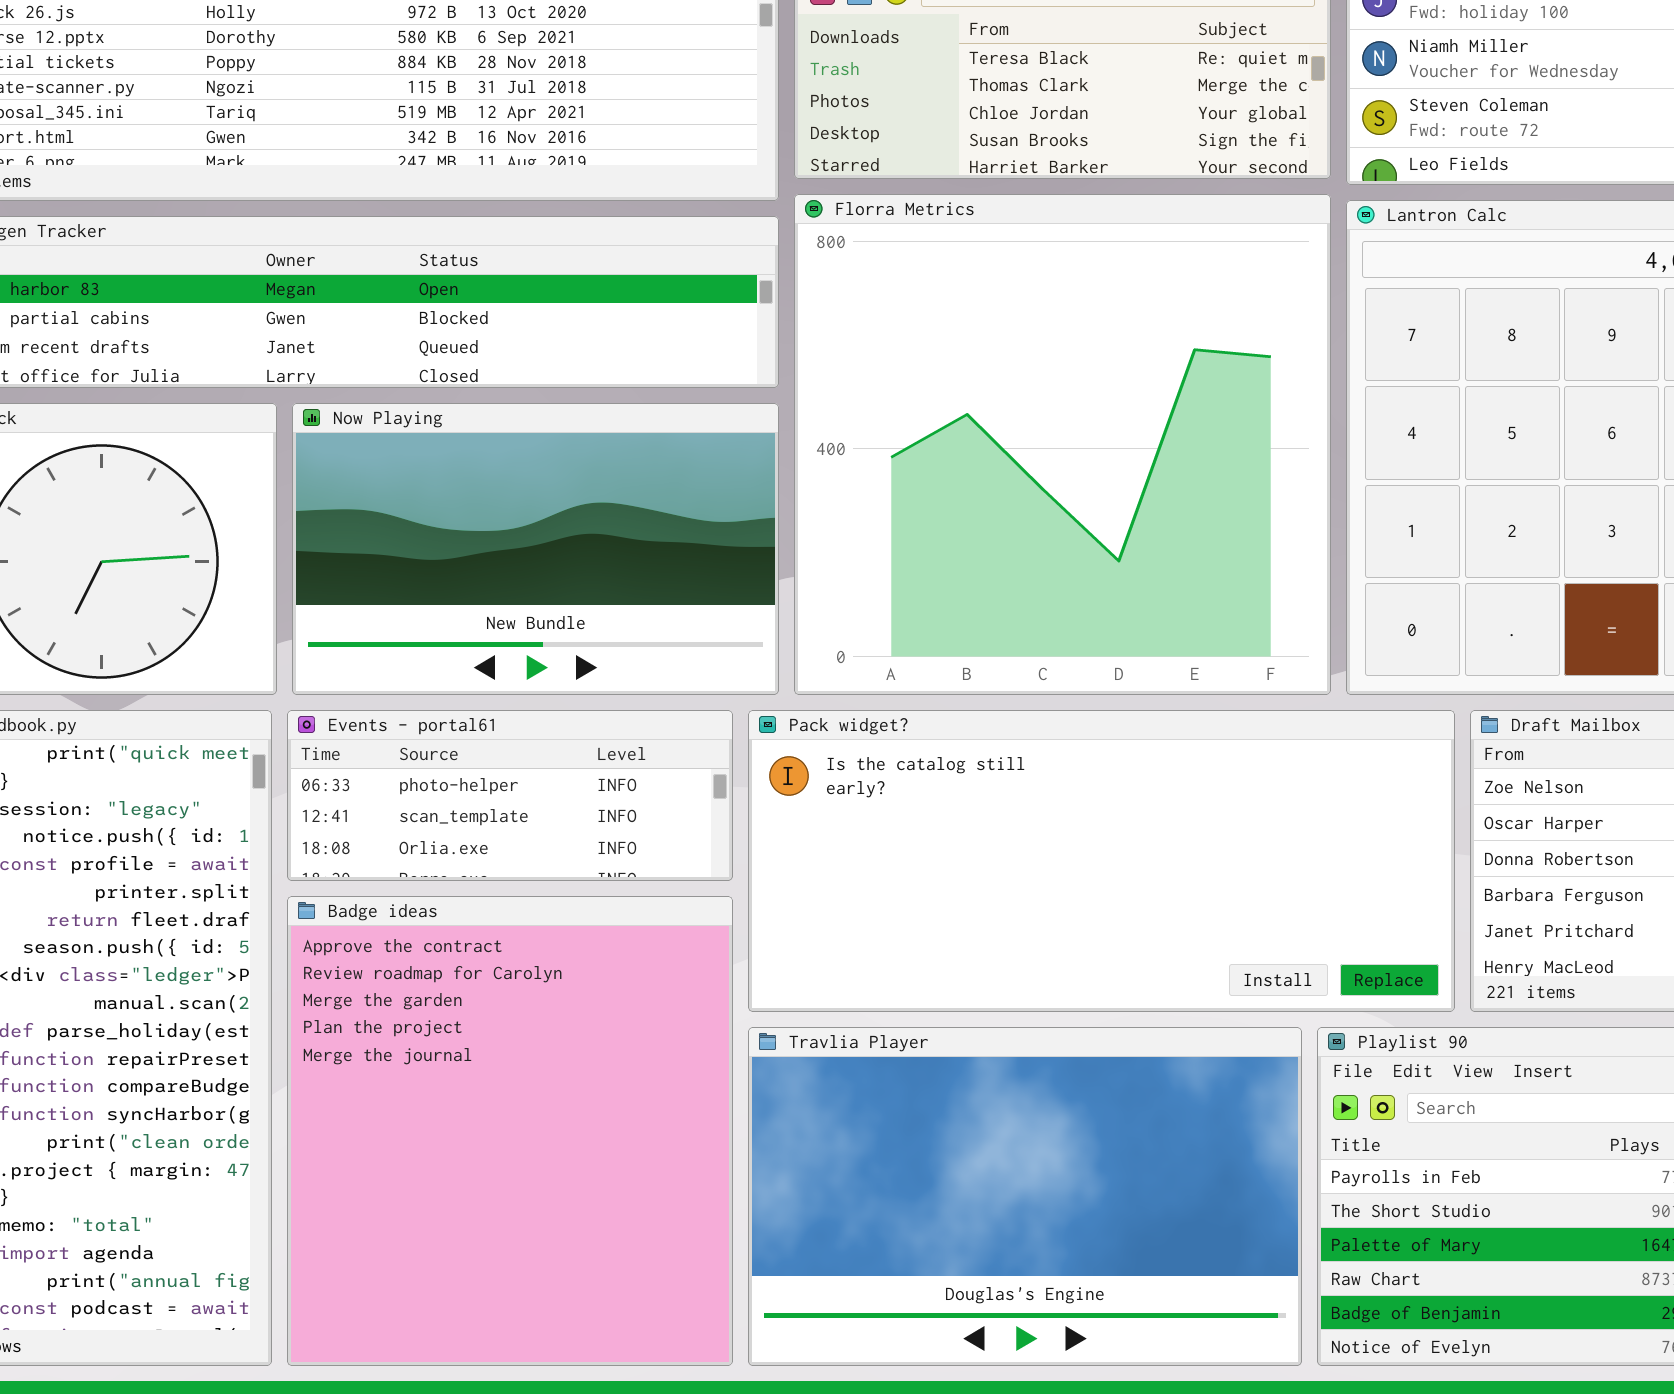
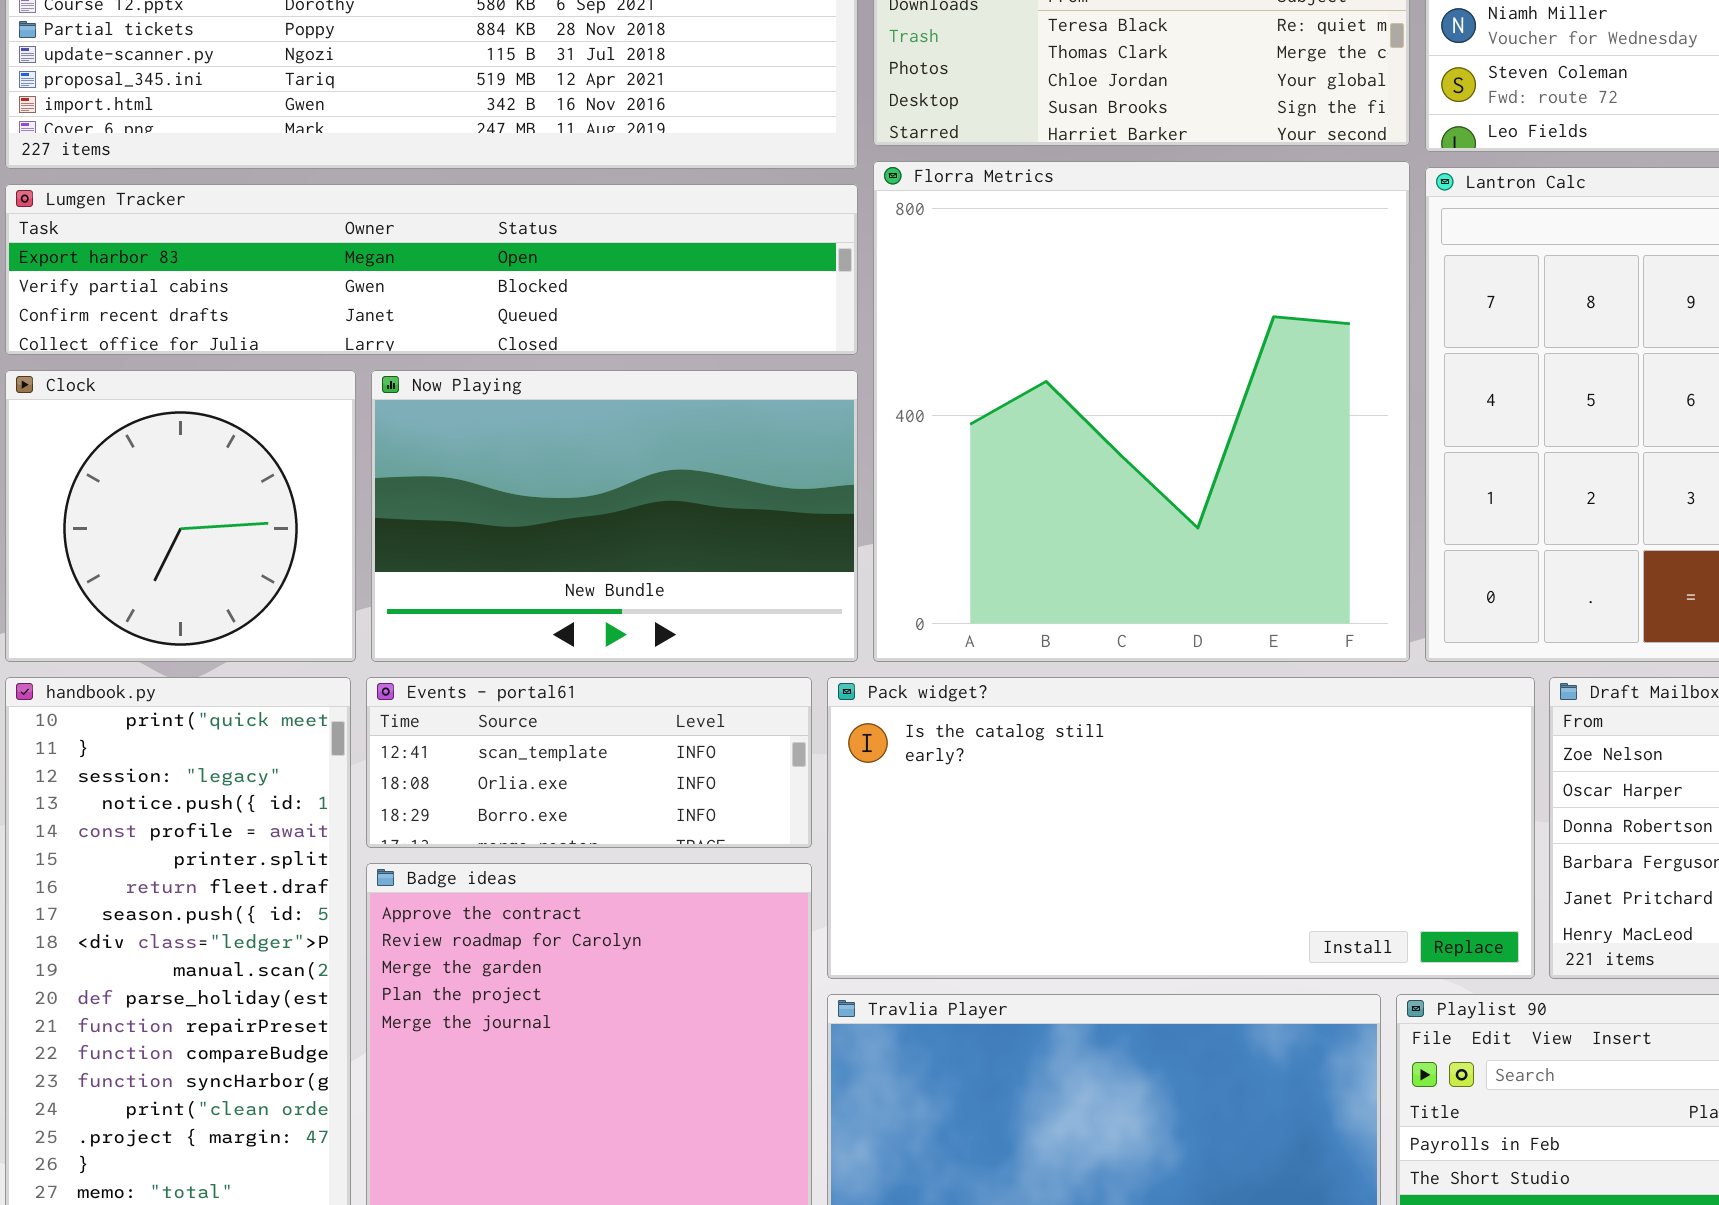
Events - portal61: [287,710,733,881] -> [366,677,812,848], scrolled down 1 row

